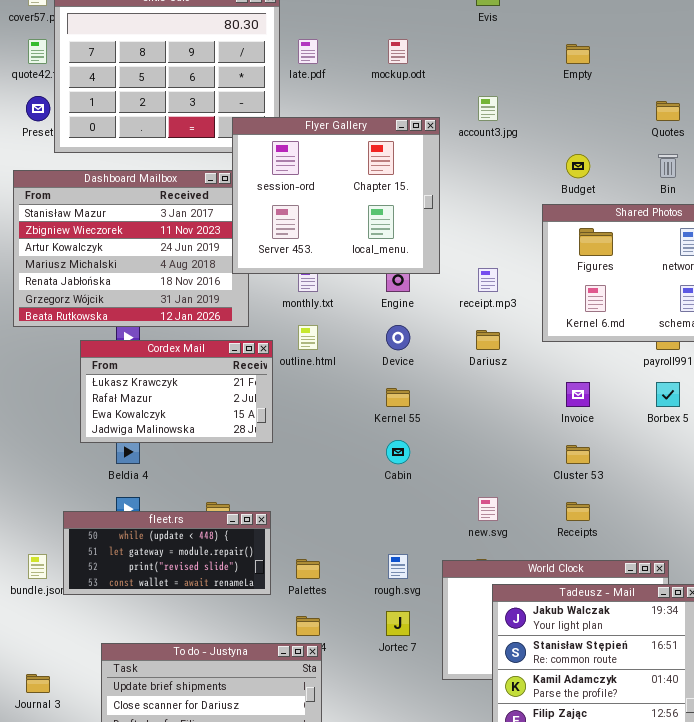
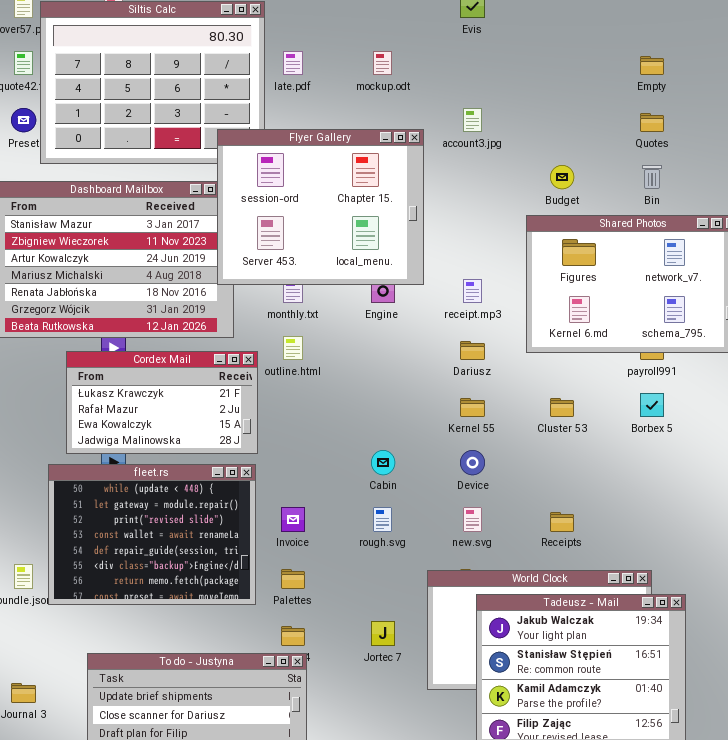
Empty: [566,44,590,64] -> [640,56,664,75], moved
Device: [386,325,410,350] -> [460,450,485,475], moved
Invoice: [566,382,590,407] -> [281,507,305,532], moved
Kernel 55: [386,388,410,407] -> [460,398,485,417], moved
Cluster 53: [566,445,590,464] -> [550,398,574,417], moved
fleet.rs: [63,511,271,595] -> [48,464,256,605], resized
rough.svg: [388,554,408,579] -> [373,507,392,532], moved

